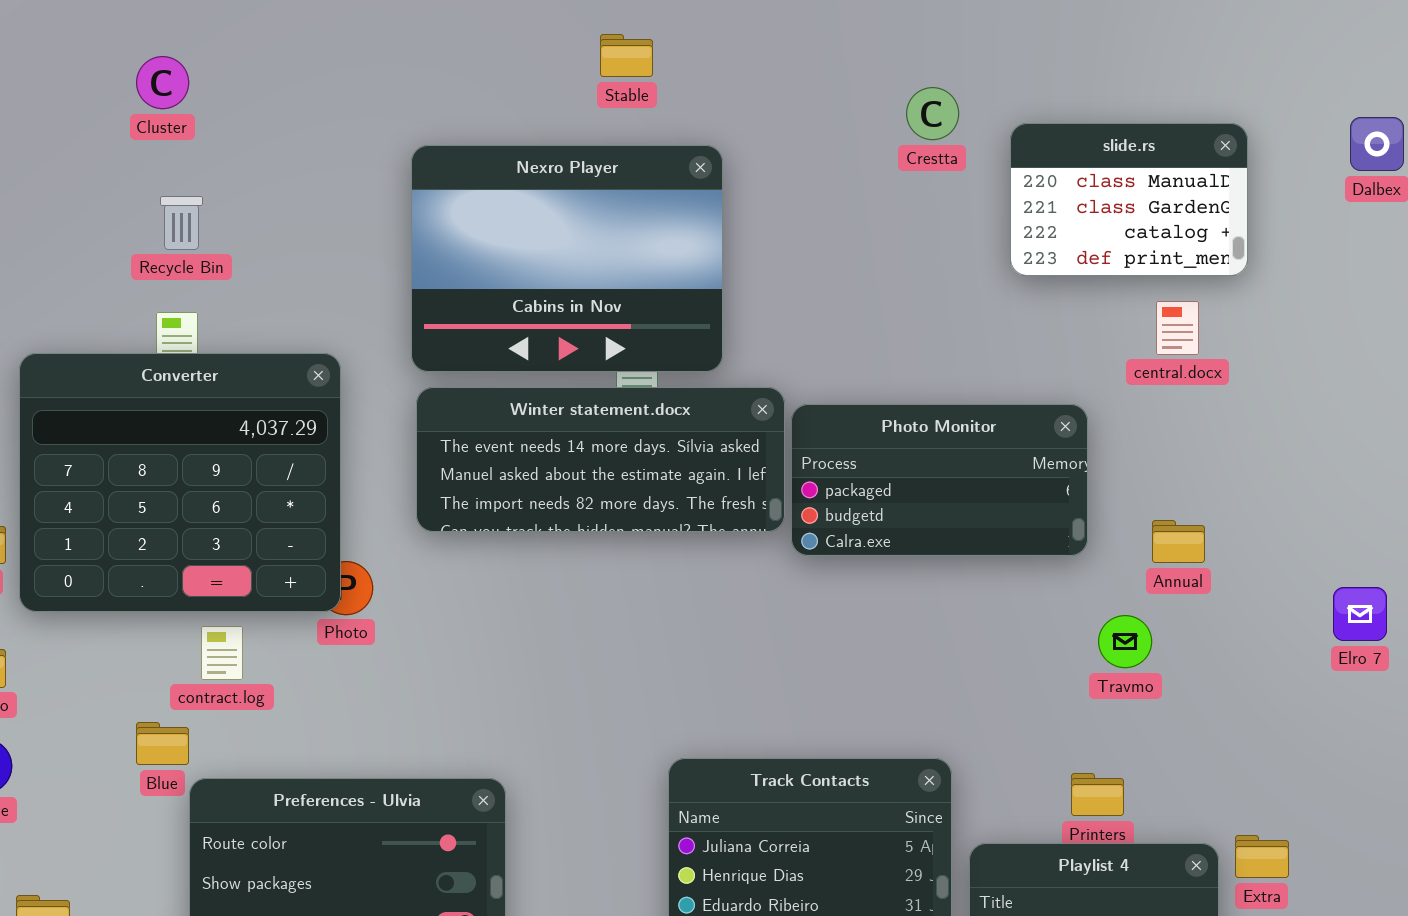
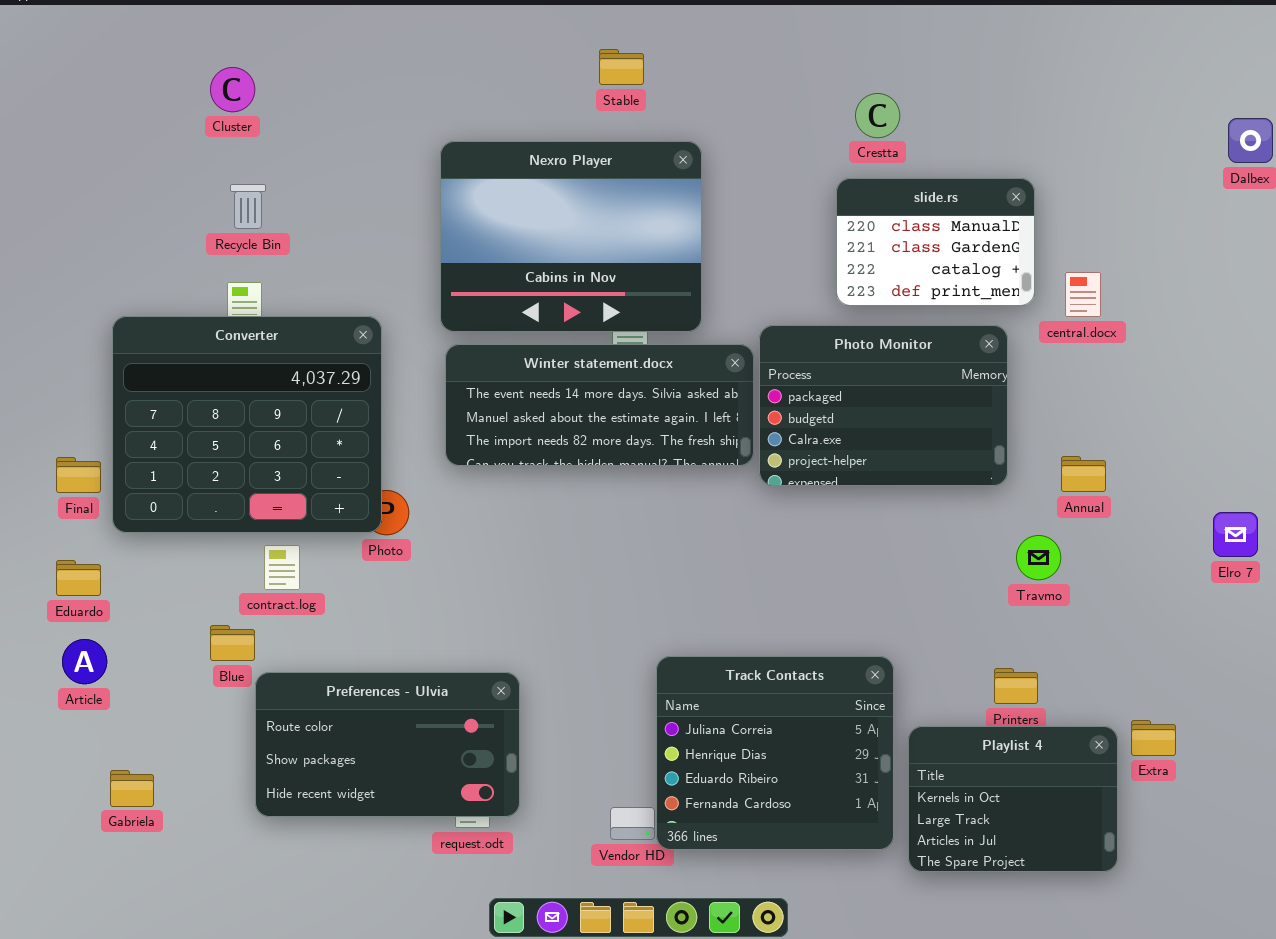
slide.rs: [1010,123,1248,276] -> [836,178,1035,306], moved
Photo Monitor: [791,404,1088,556] -> [759,325,1008,486], resized

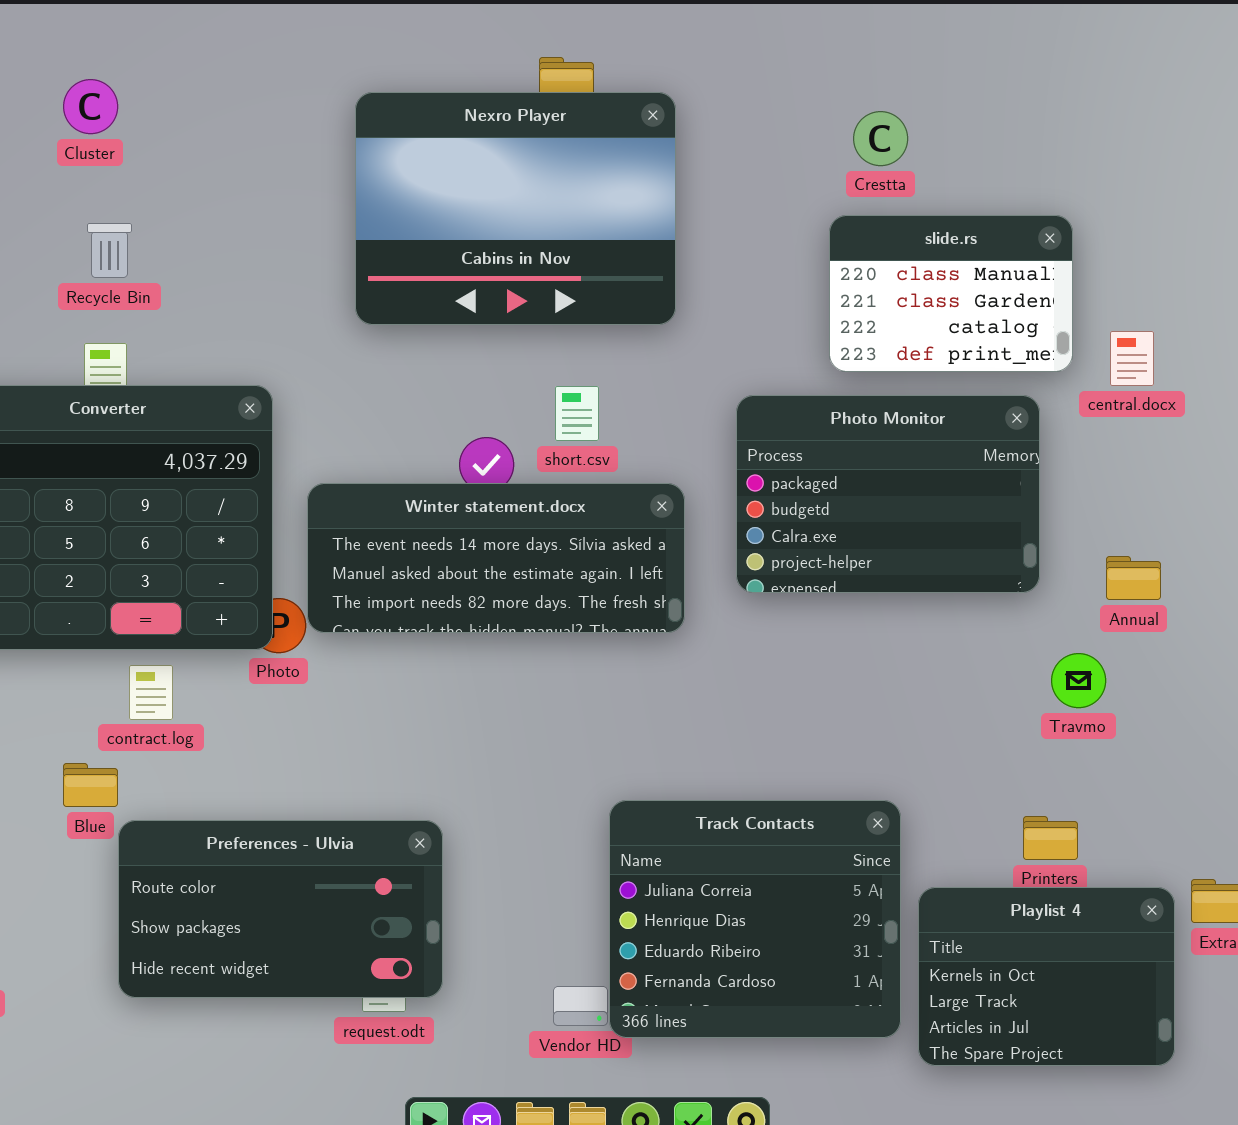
Nexro Player: [440,141,702,332] -> [355,92,676,325], moved
Winter statement.docx: [445,344,754,466] -> [307,483,685,633], moved

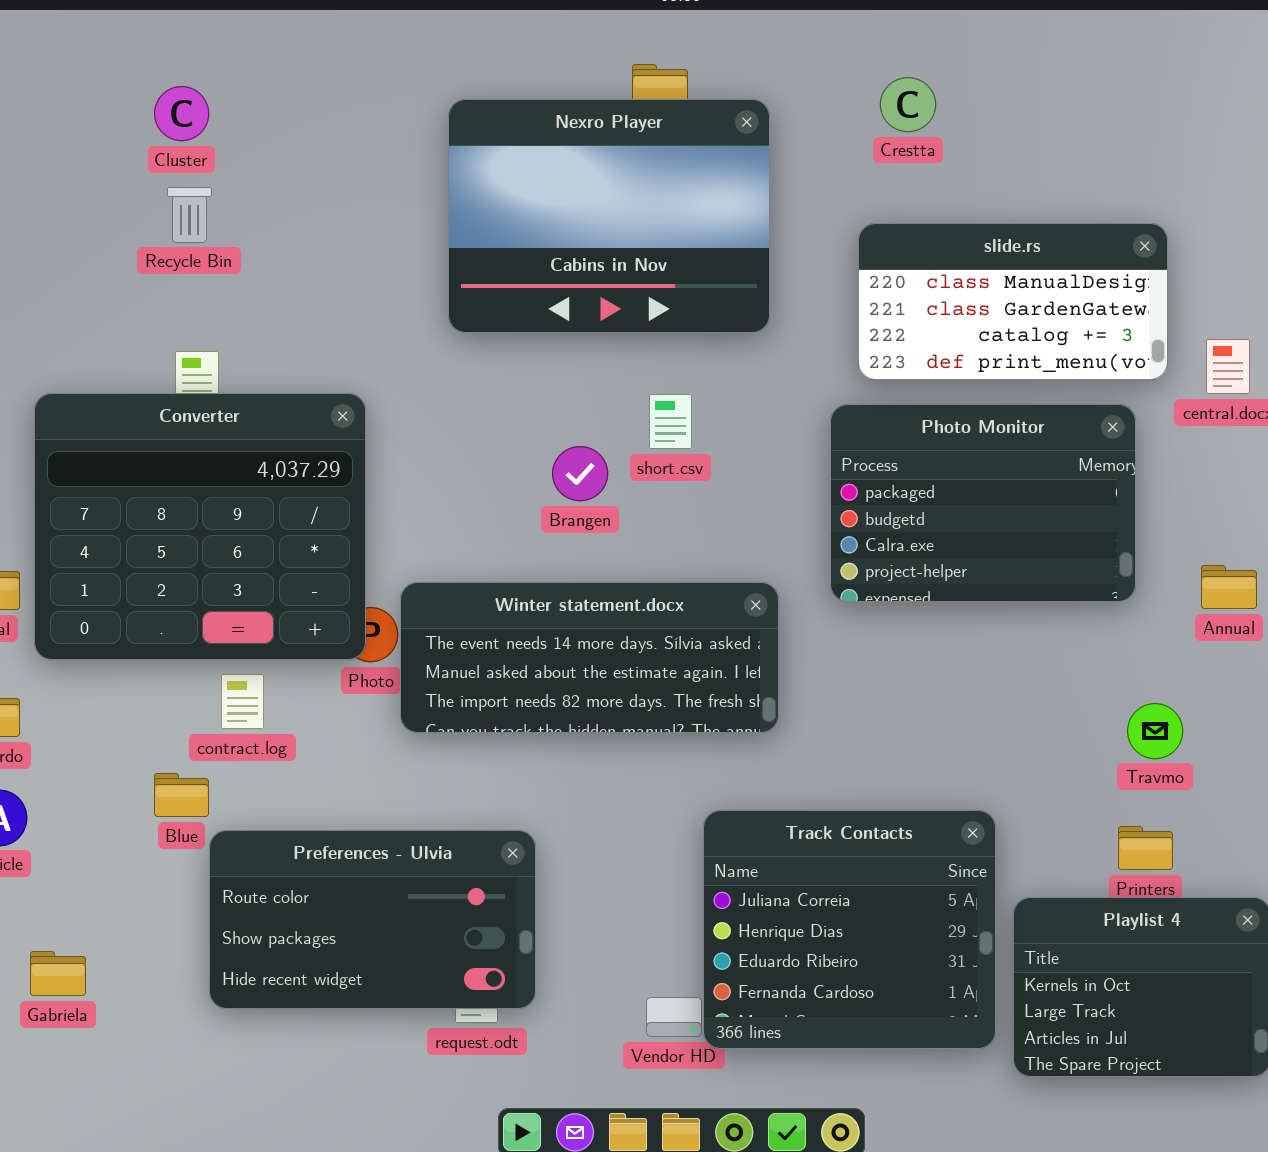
Crestta: [853,111,908,166] -> [880,77,936,132], moved
slide.rs: [829,215,1073,372] -> [858,223,1168,380], resized
Recycle Bin: [87,223,132,278] -> [167,187,212,243], moved
Winter statement.docx: [307,483,685,633] -> [400,582,779,733], moved
Travmo: [1051,653,1106,708] -> [1127,703,1183,759], moved

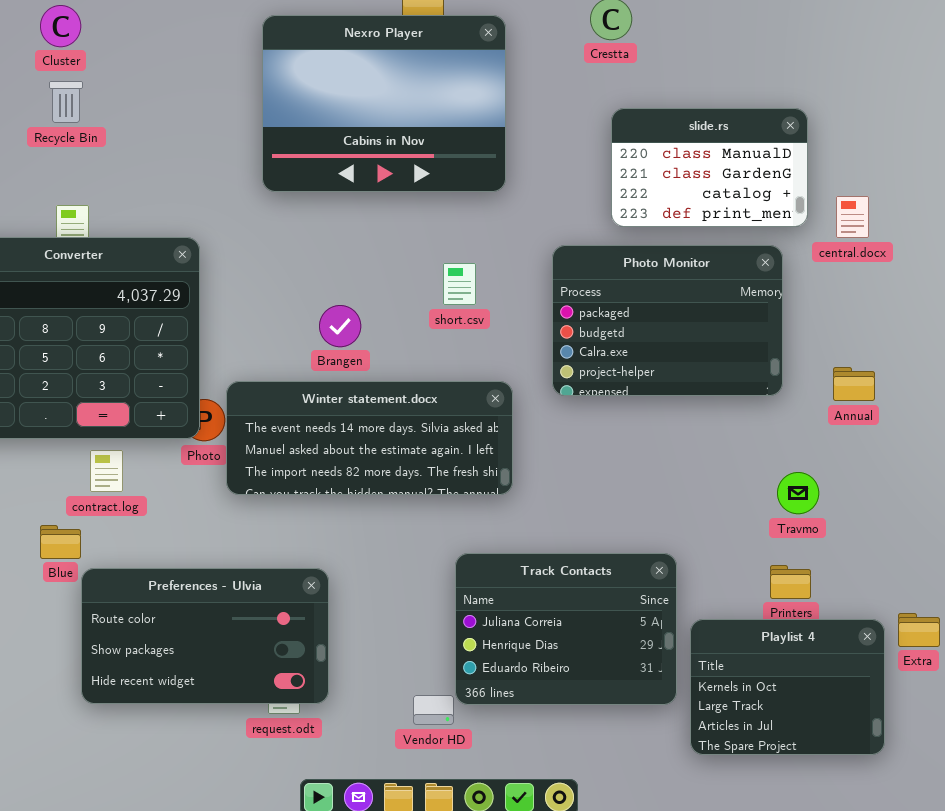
slide.rs: [858,223,1168,380] -> [611,108,808,227], resized
short.csv: [649,394,692,449] -> [443,263,476,305], moved
Brangen: [552,446,608,501] -> [319,305,361,347], moved
Track Contacts: [703,810,996,1049] -> [455,553,677,705], resized

